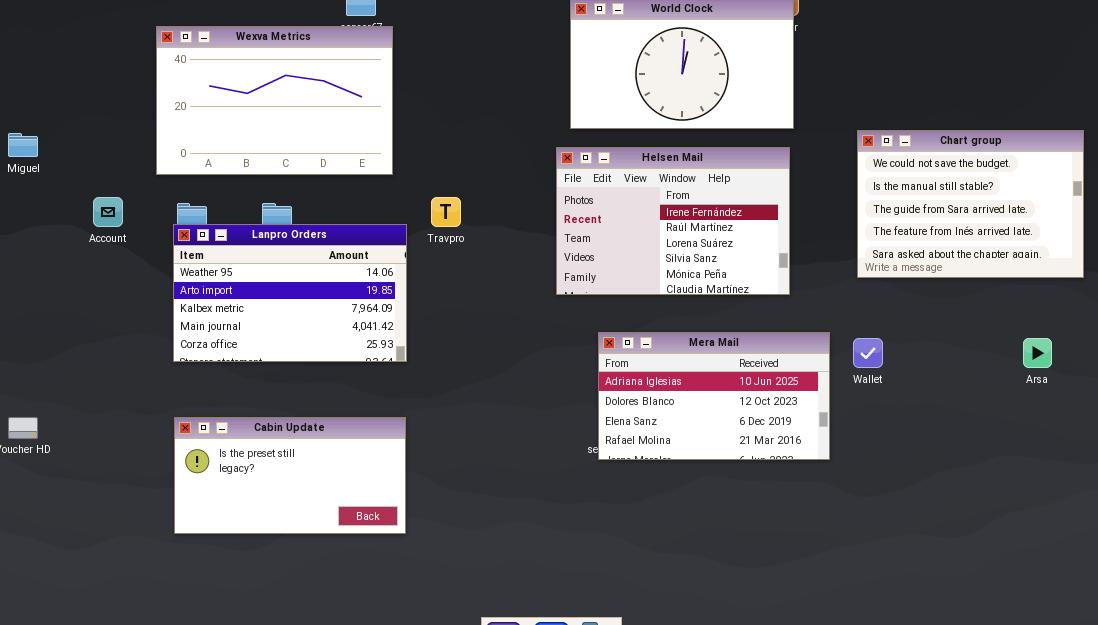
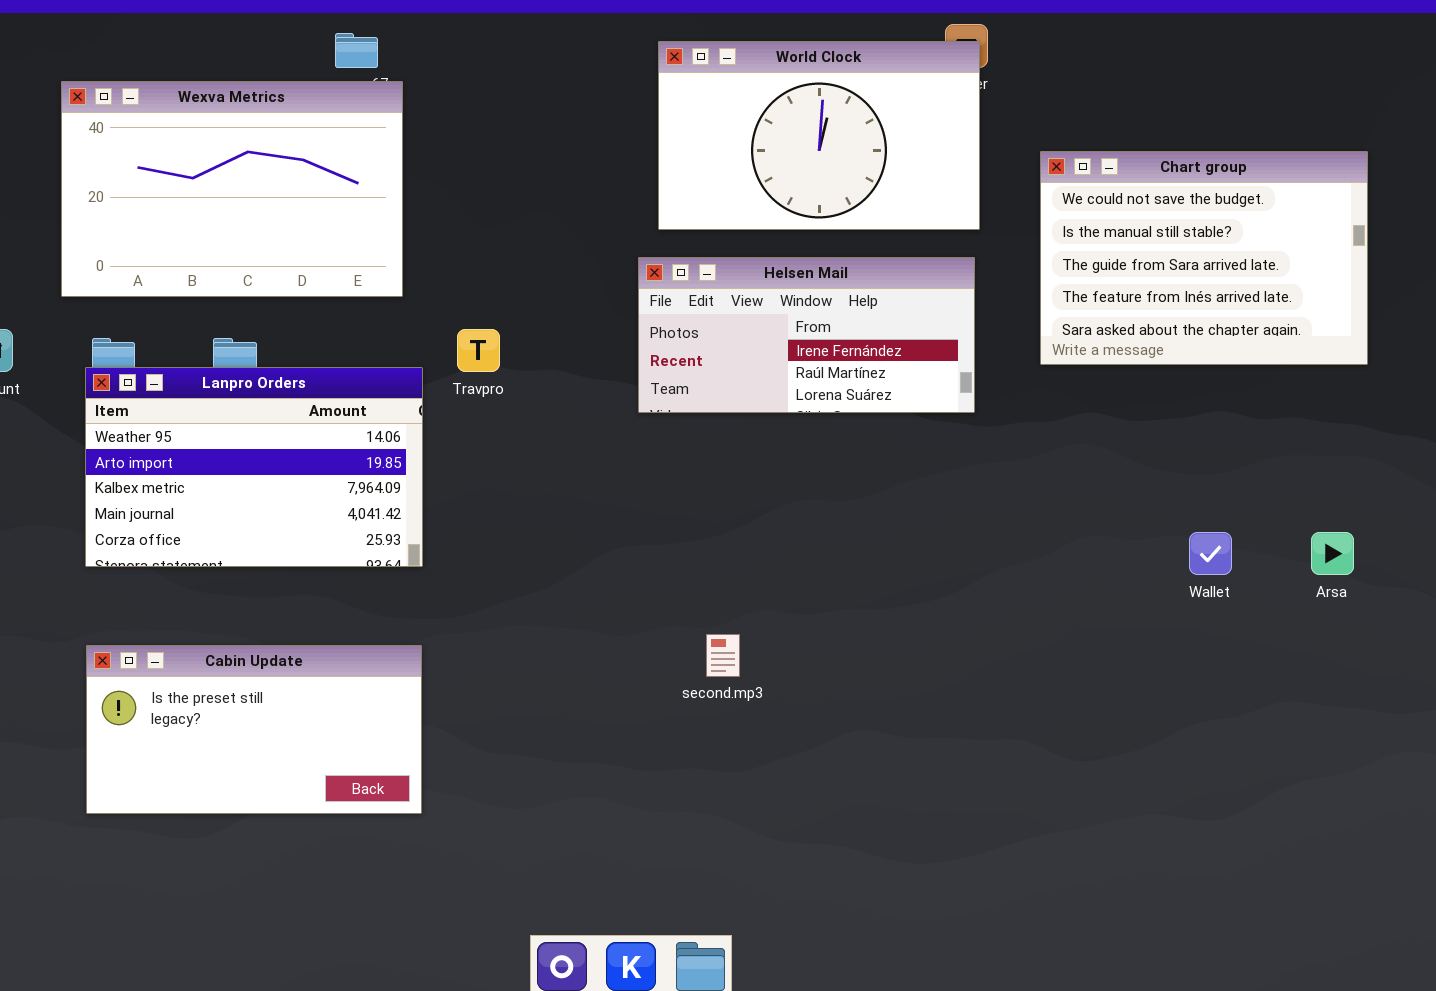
Chart group: [857,130,1084,278] -> [1040,151,1368,365], moved
Helsen Mail: [556,147,790,295] -> [638,257,975,413], resized
Mera Mail: [598,332,830,460] -> none, closed
Wallet: [853,338,883,368] -> [1189,532,1232,575], moved

